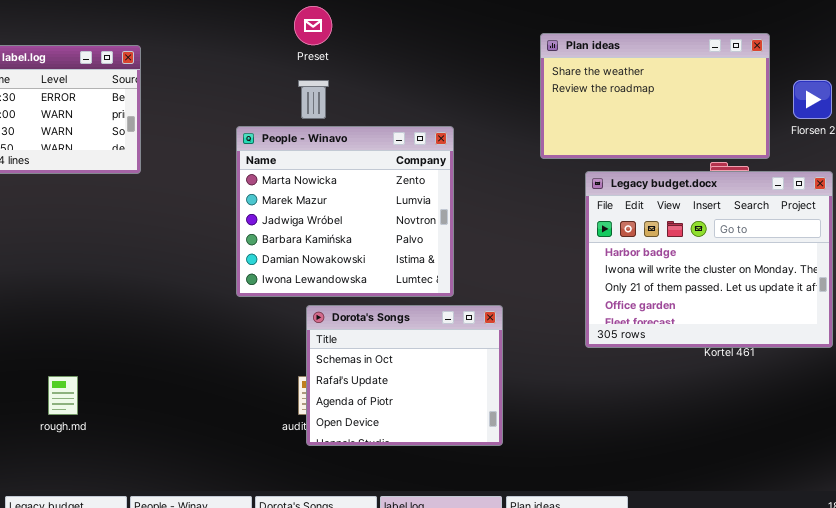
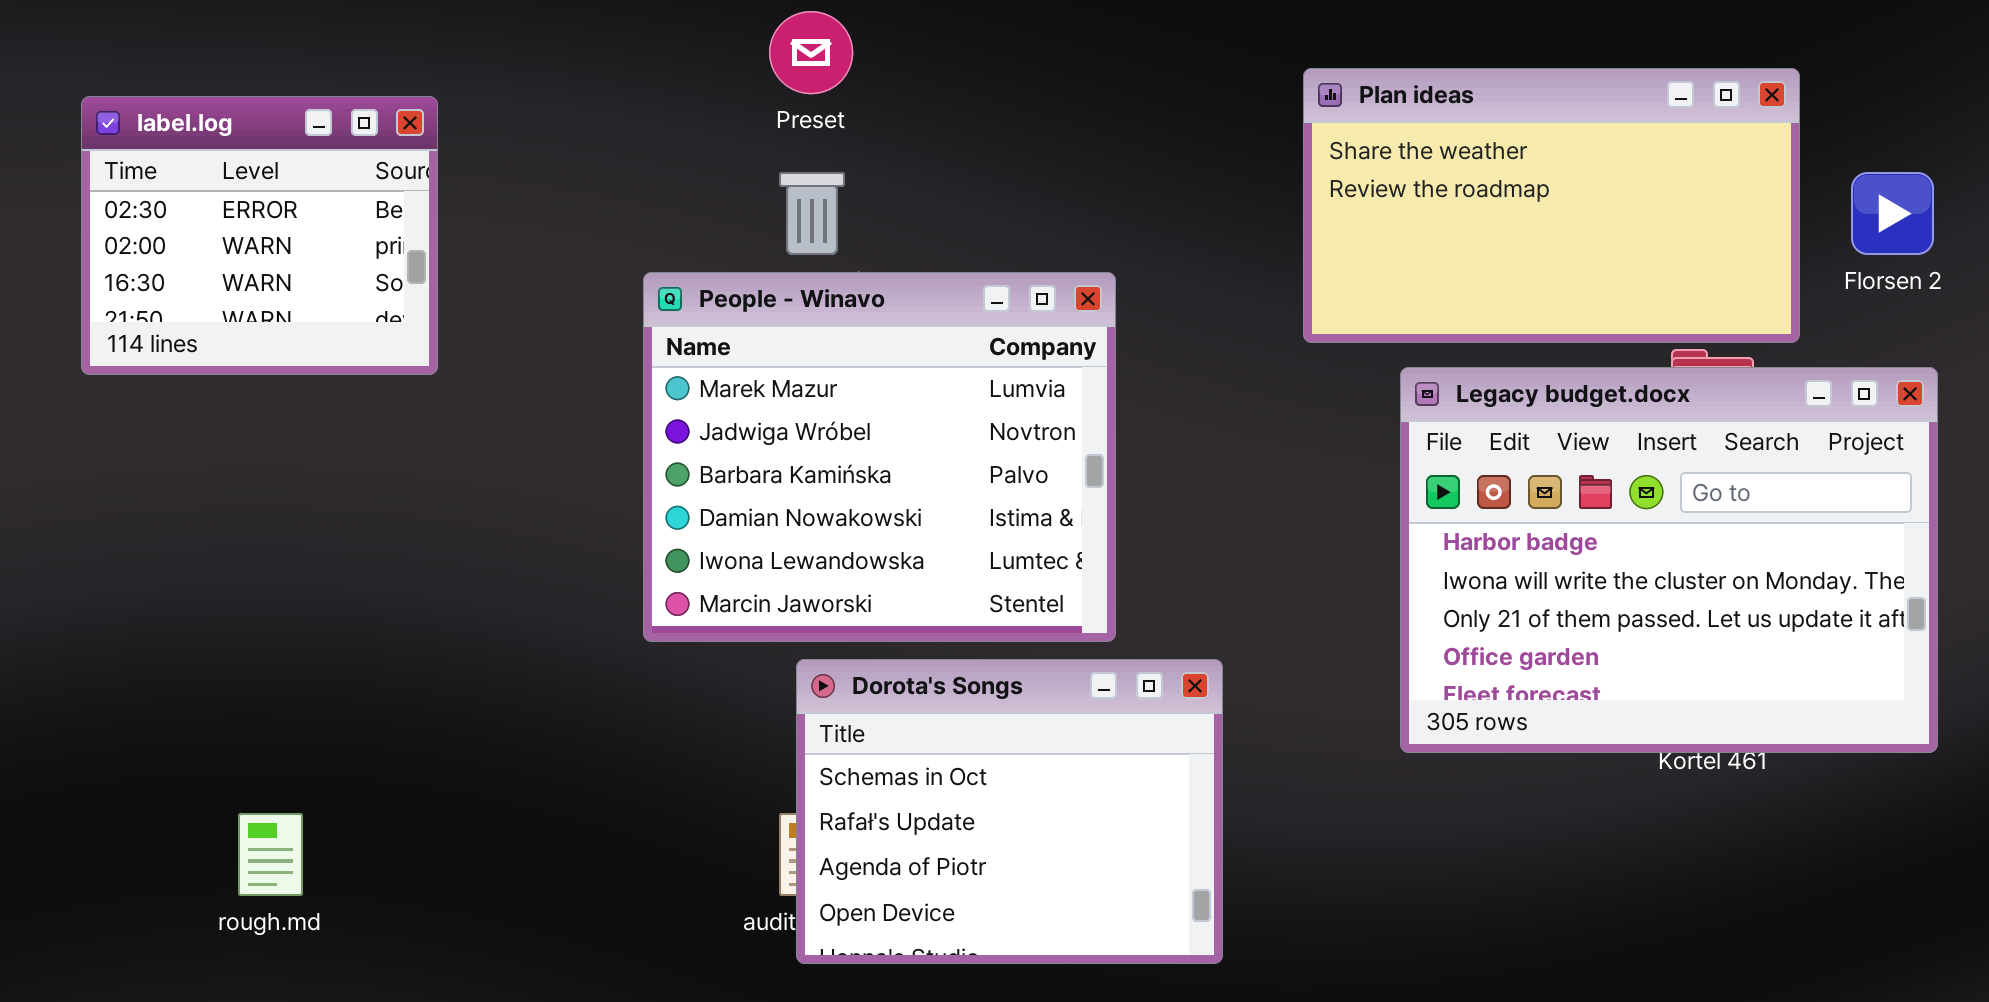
People - Winavo: [236,126,454,297] -> [643,272,1116,642], scrolled down 1 row

